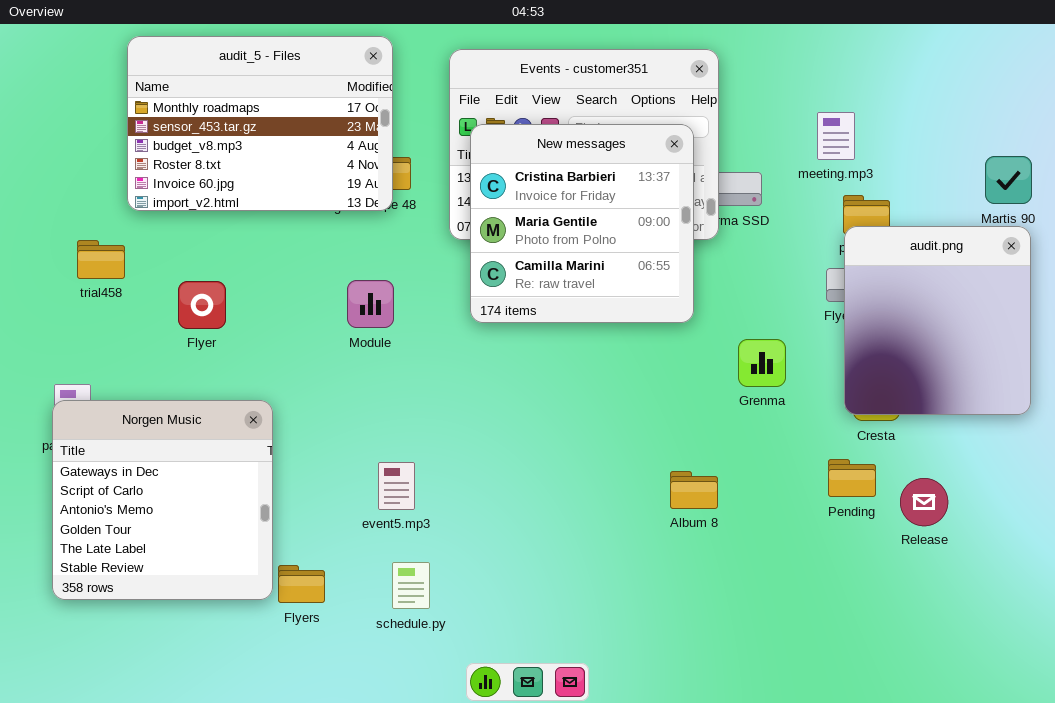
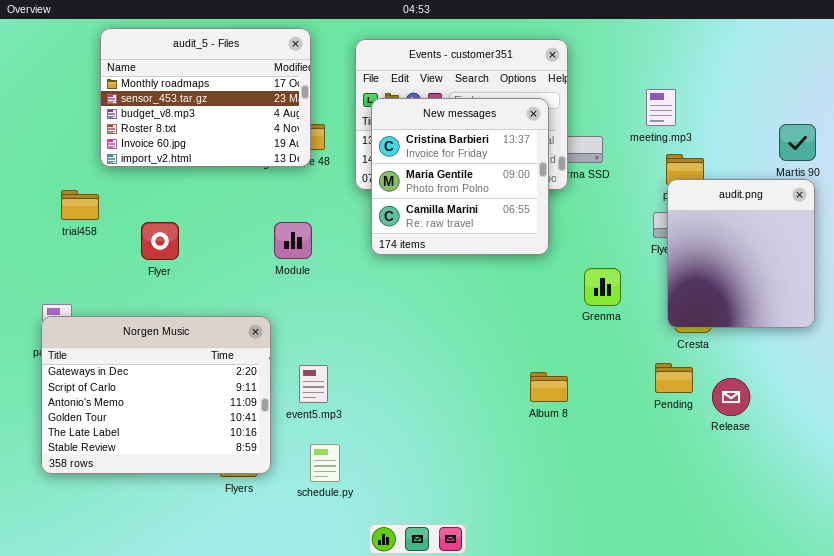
Norgen Music: [52,400,273,600] -> [41,316,271,474], resized

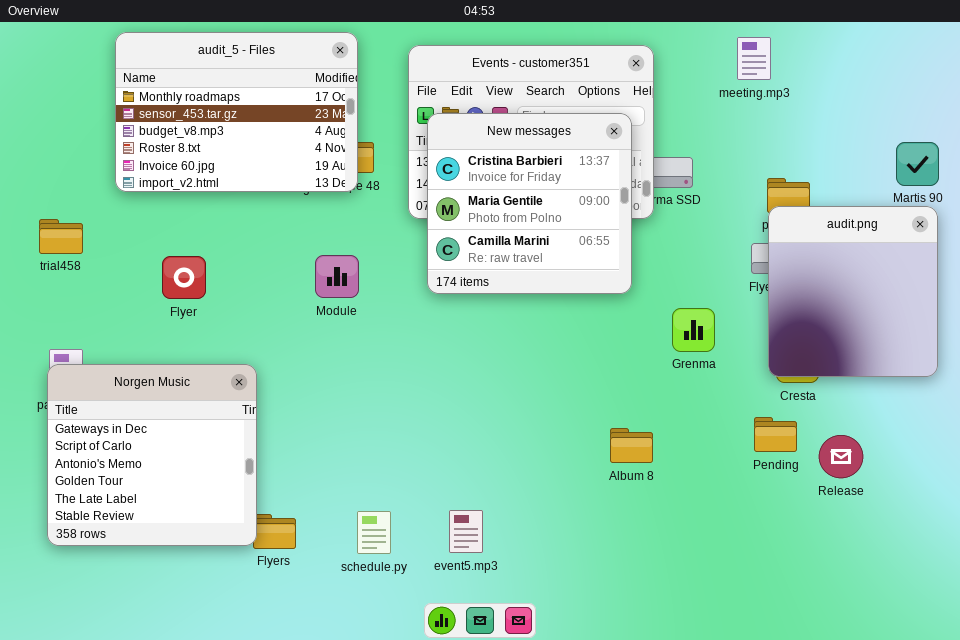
meeting.mp3: [646,89,676,126] -> [737,37,771,80], moved
trial458: [61,190,99,220] -> [39,219,83,254], moved
Norgen Music: [41,316,271,474] -> [47,364,257,546], resized
event5.mp3: [299,365,328,403] -> [449,510,483,553], moved

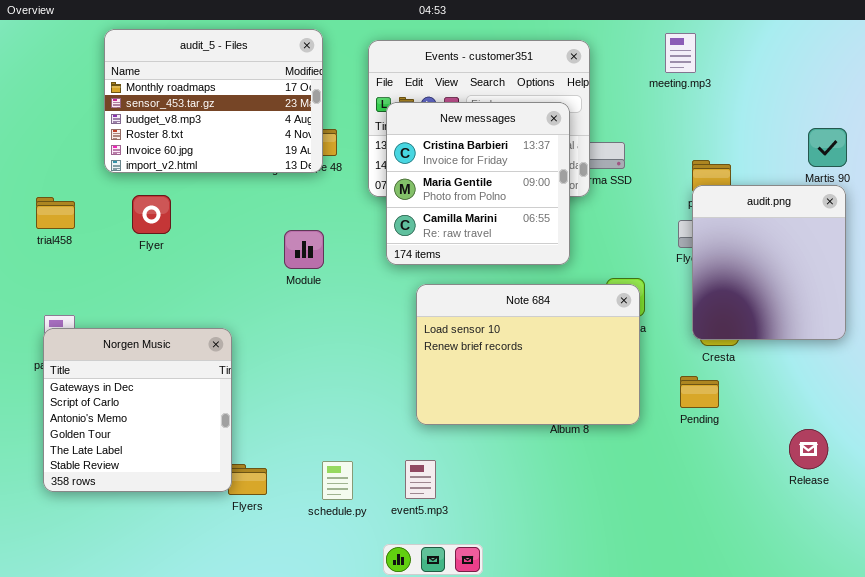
Flyer: [162,256,206,299] -> [132,195,171,234], moved
Note 684: none -> [416,284,640,425], opened
Release: [819,435,863,478] -> [789,429,828,469], moved

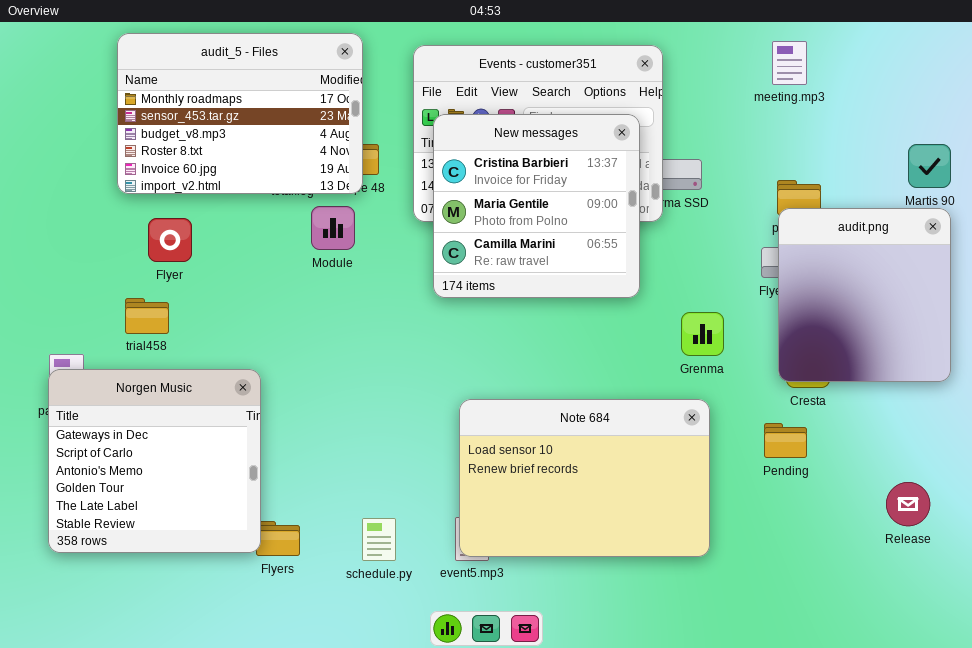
meeting.mp3: [665,33,696,73] -> [772,41,807,85], moved
trial458: [36,197,75,229] -> [125,298,169,334], moved
Module: [284,230,324,269] -> [311,206,355,250], moved
Note 684: [416,284,640,425] -> [459,399,710,557], moved

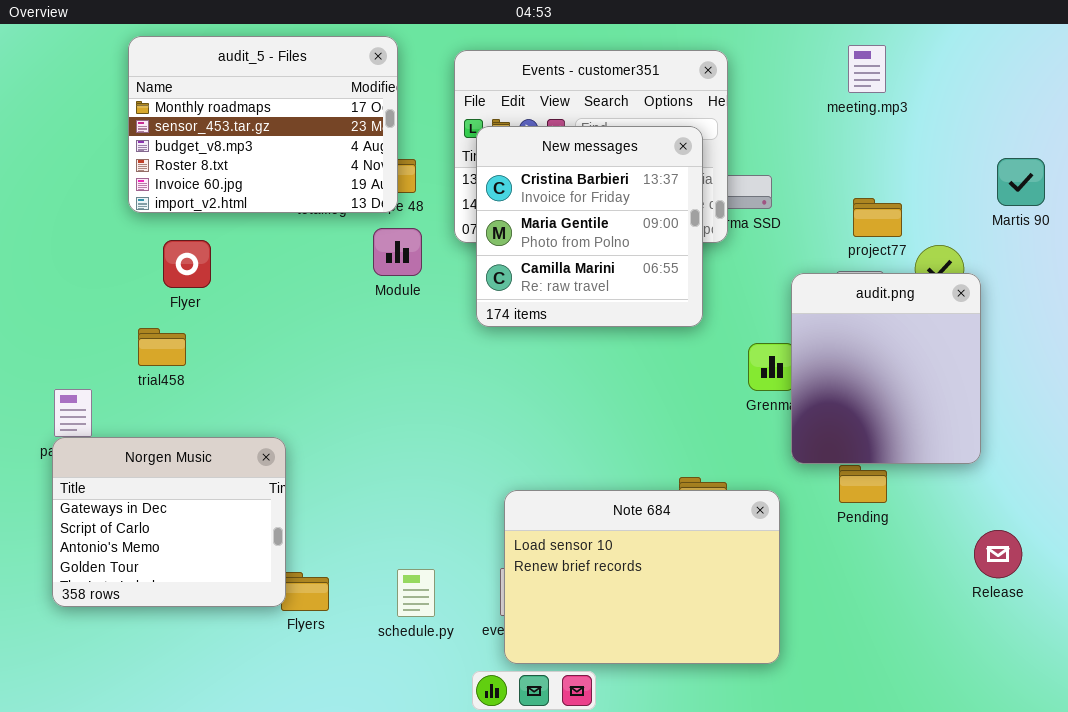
Module: [311,206,355,250] -> [373,228,422,276], moved
audit.png: [778,208,951,382] -> [791,273,981,464], moved
Norgen Music: [48,369,261,553] -> [52,437,286,607], resized
Note 684: [459,399,710,557] -> [504,490,780,664], moved

